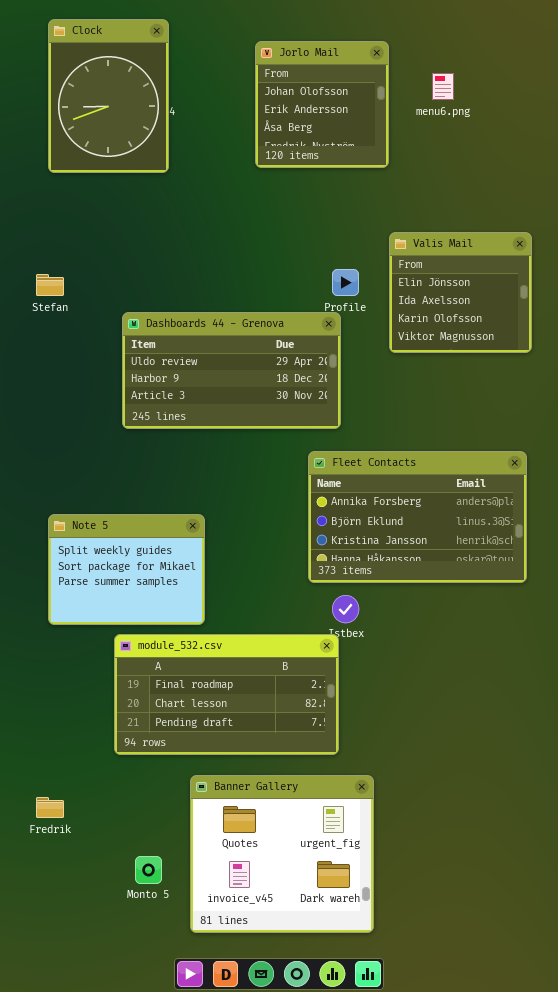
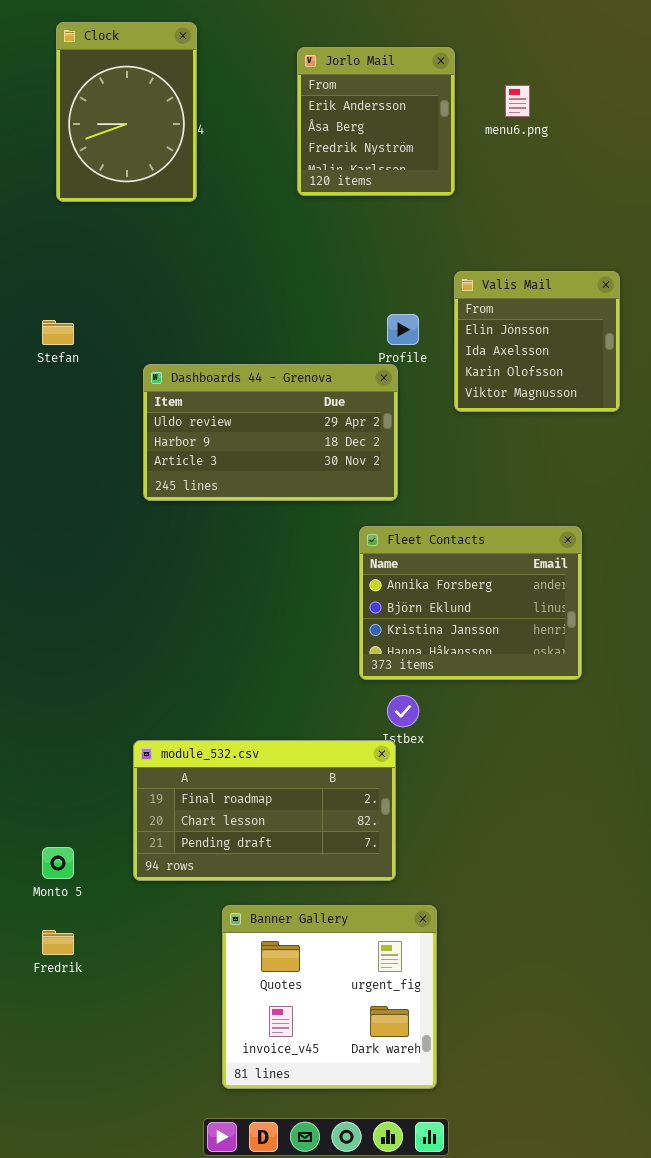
Jorlo Mail: [255,41,389,168] -> [297,47,455,196], scrolled down 1 row
Fleet Contacts: [308,451,527,583] -> [359,526,582,680], resized
Note 5: [48,514,205,625] -> none, closed
Monto 5: [135,856,162,884] -> [42,847,74,879], moved

